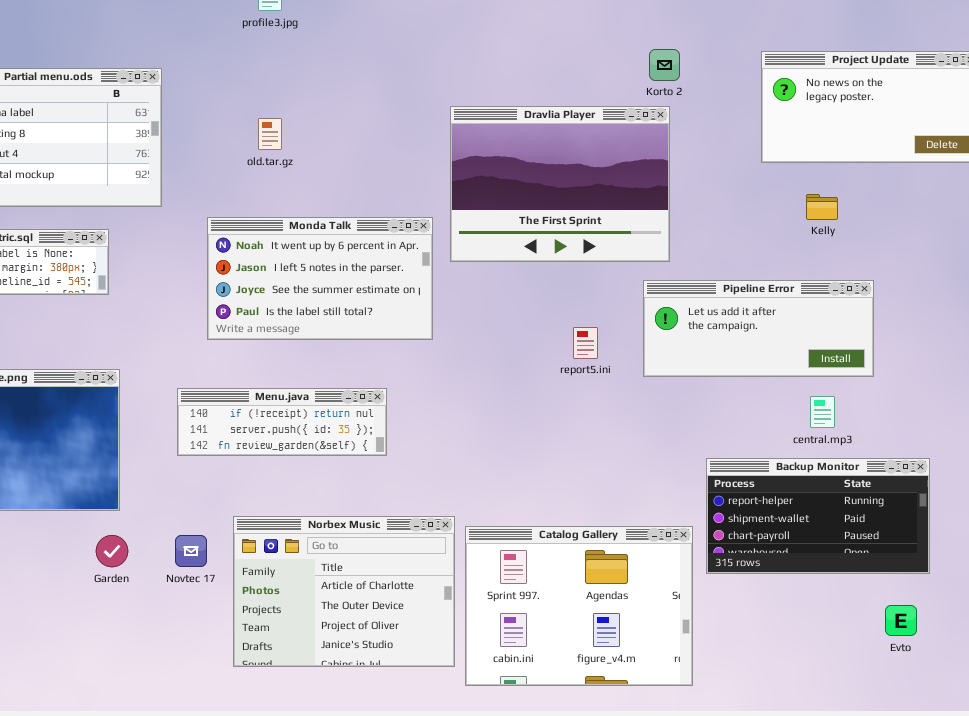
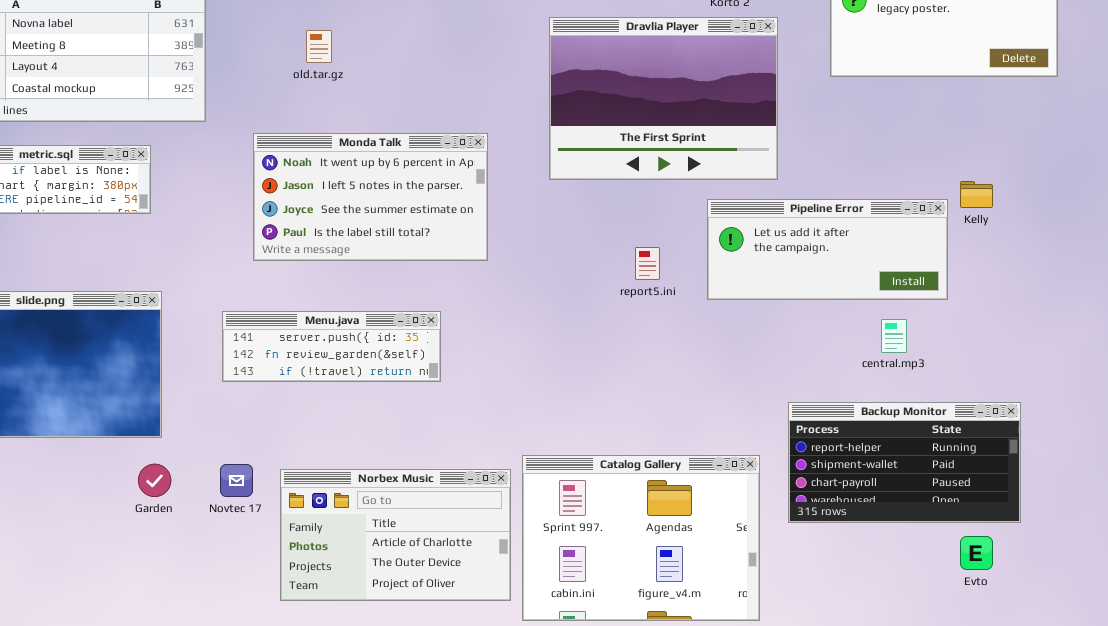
Dravlia Player: [450,106,670,262] -> [549,17,778,180], moved
Kelly: [806,194,838,220] -> [960,181,993,208], moved
Menu.java: [177,388,387,456] -> [222,311,441,382], scrolled down 1 row
Backup Monitor: [706,458,930,574] -> [788,402,1021,523], moved
Norbex Music: [233,516,455,667] -> [280,469,511,601], resized

